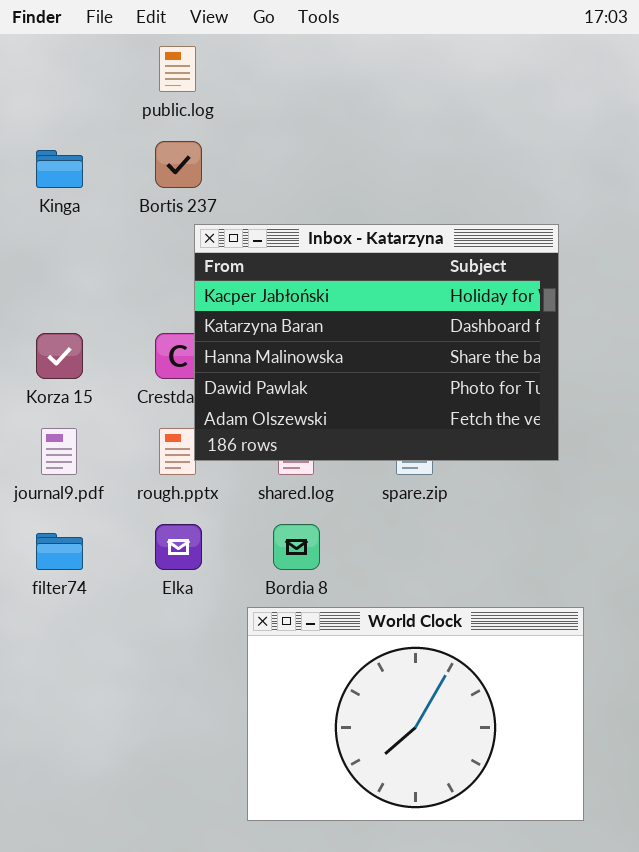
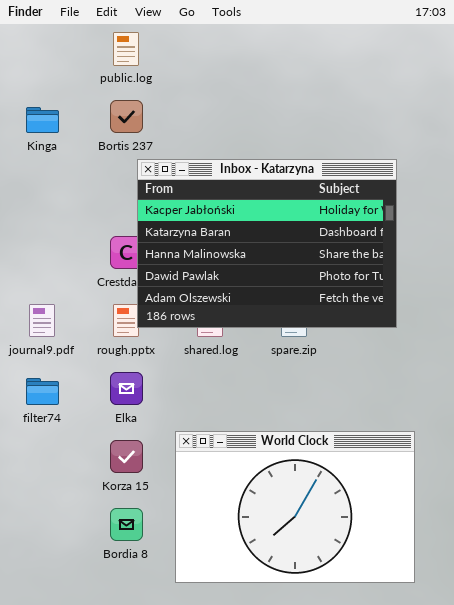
Korza 15: [36,333,83,379] -> [110,440,143,473], moved
Bordia 8: [273,524,320,570] -> [110,508,143,541], moved

